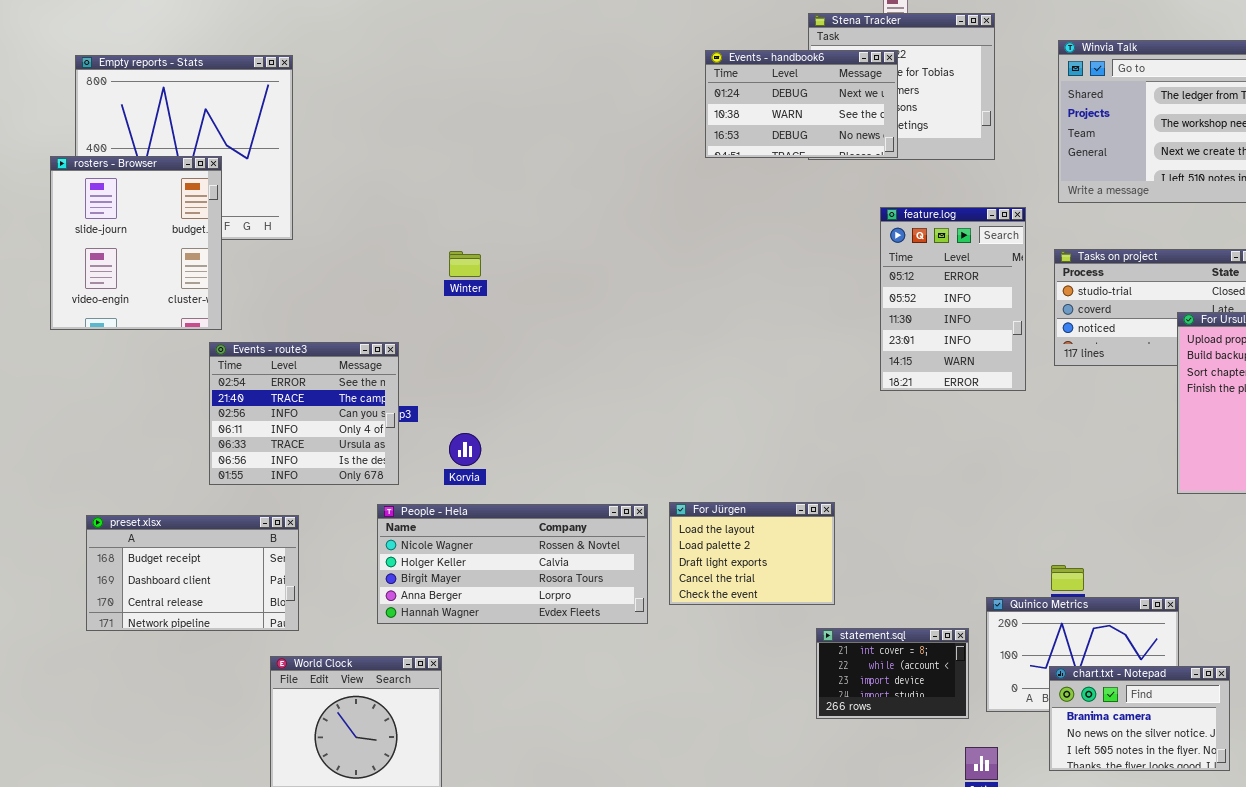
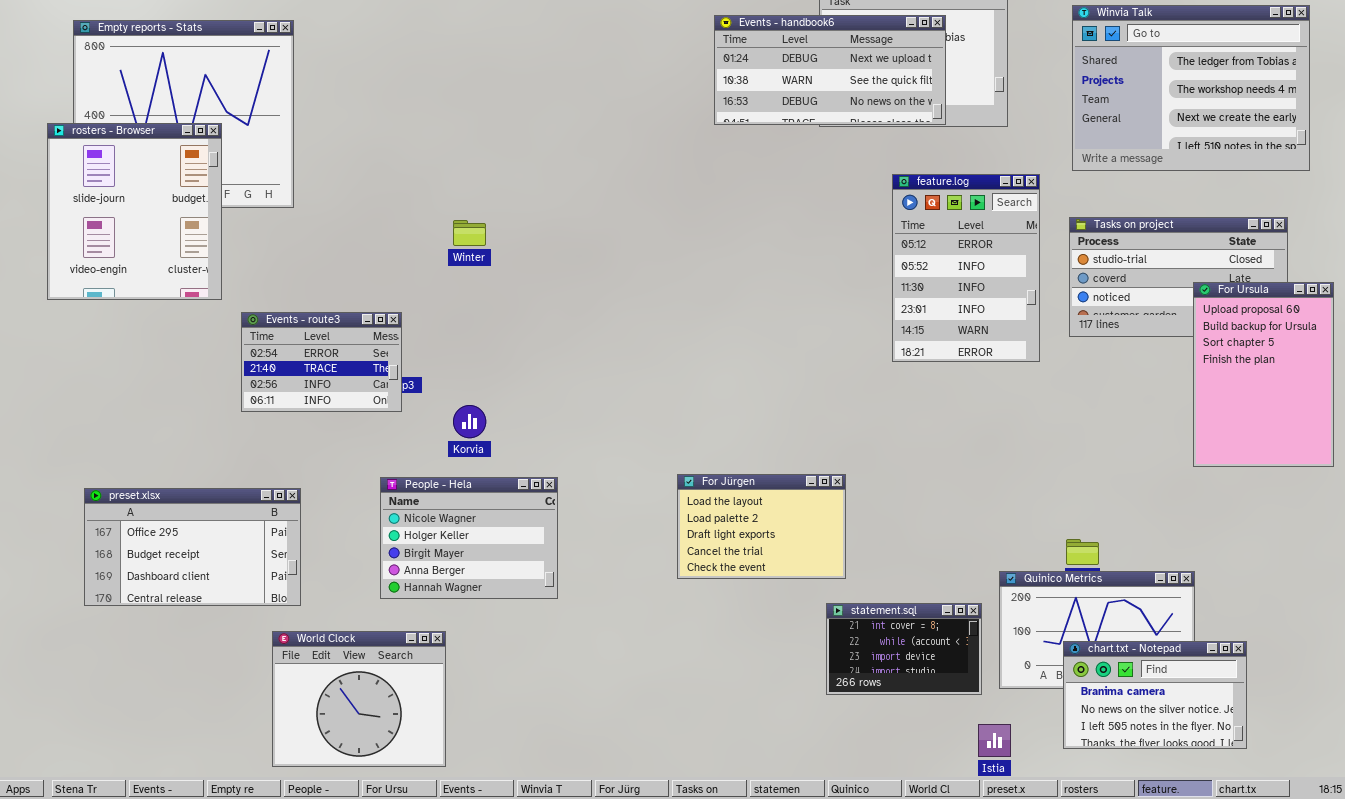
Events - handbook6: [705,50,898,158] -> [714,15,946,125], resized
Events - route3: [209,342,399,485] -> [241,312,402,412], resized
People - Hela: [377,504,648,624] -> [380,477,558,599], resized
preset.xlsx: [86,515,299,631] -> [84,488,301,606], scrolled up 1 row

